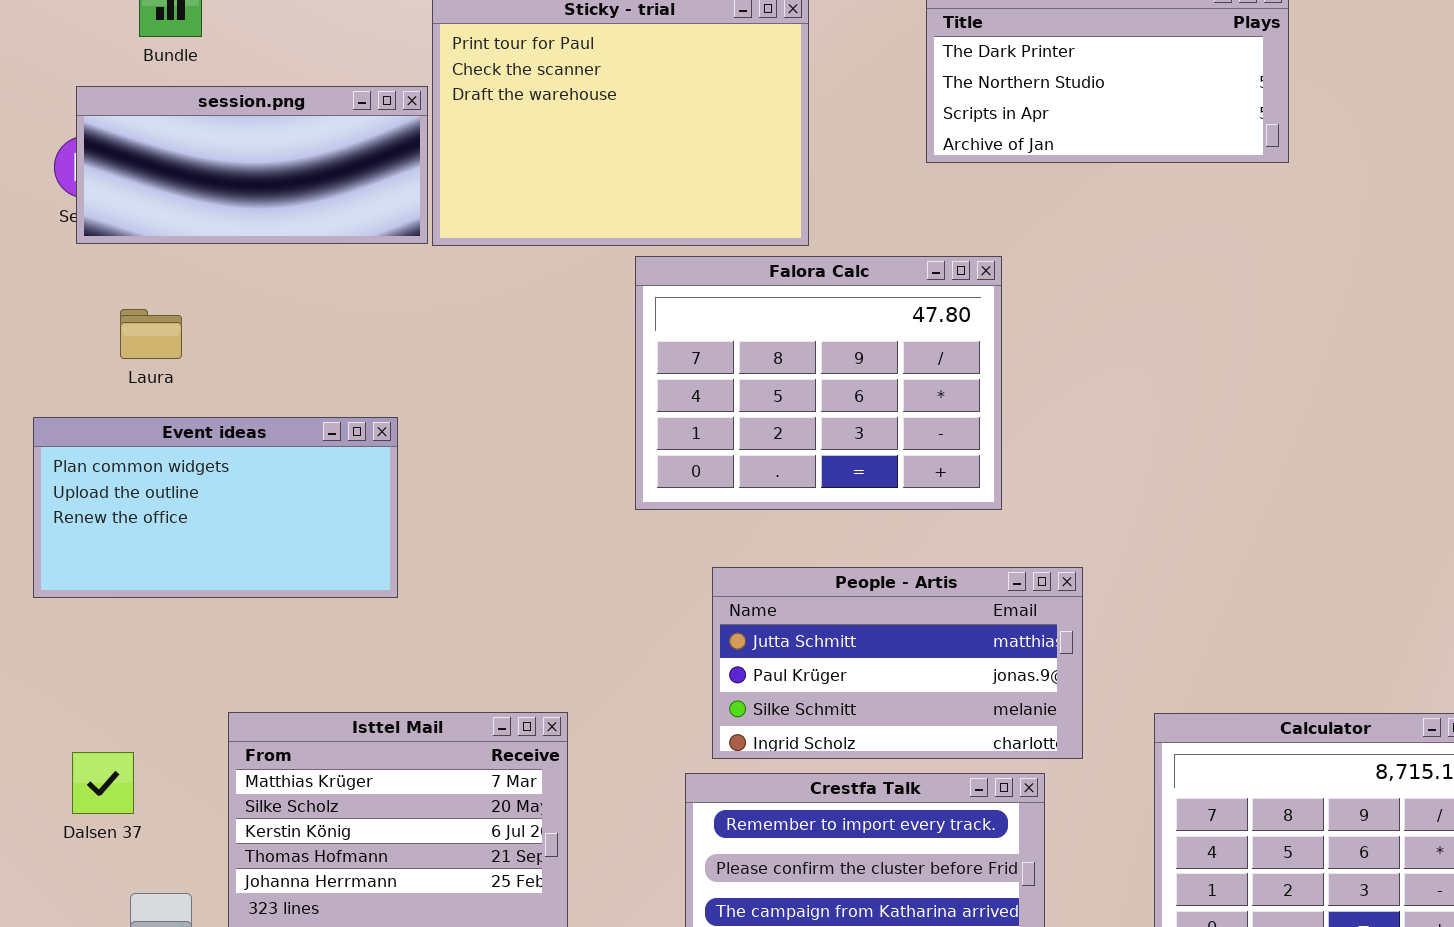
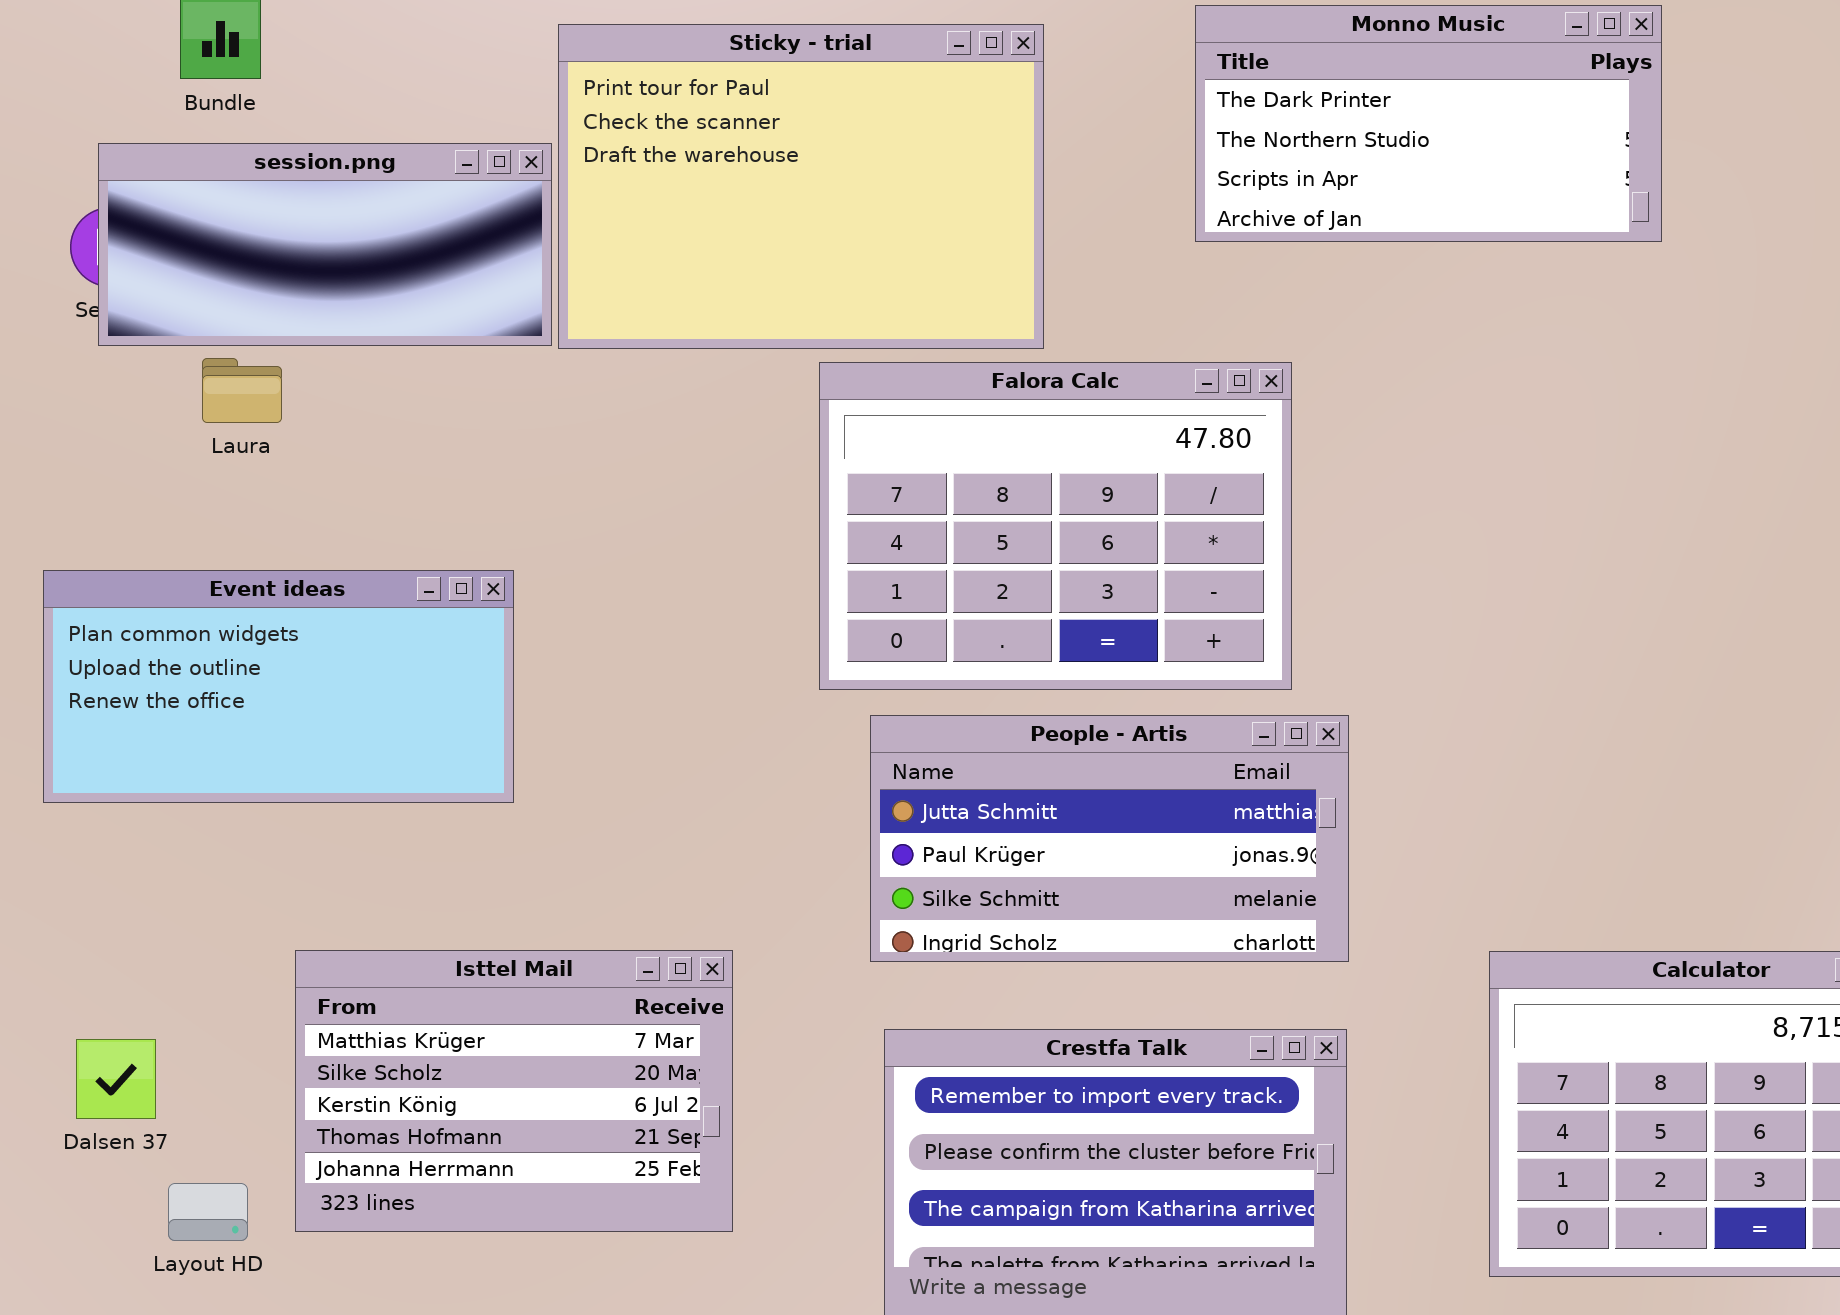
Laura: [120,309,182,359] -> [202,358,282,423], moved
People - Artis: [712,567,1083,759] -> [870,715,1349,962], moved
Dalsen 37: [72,752,134,814] -> [76,1039,156,1119], moved

